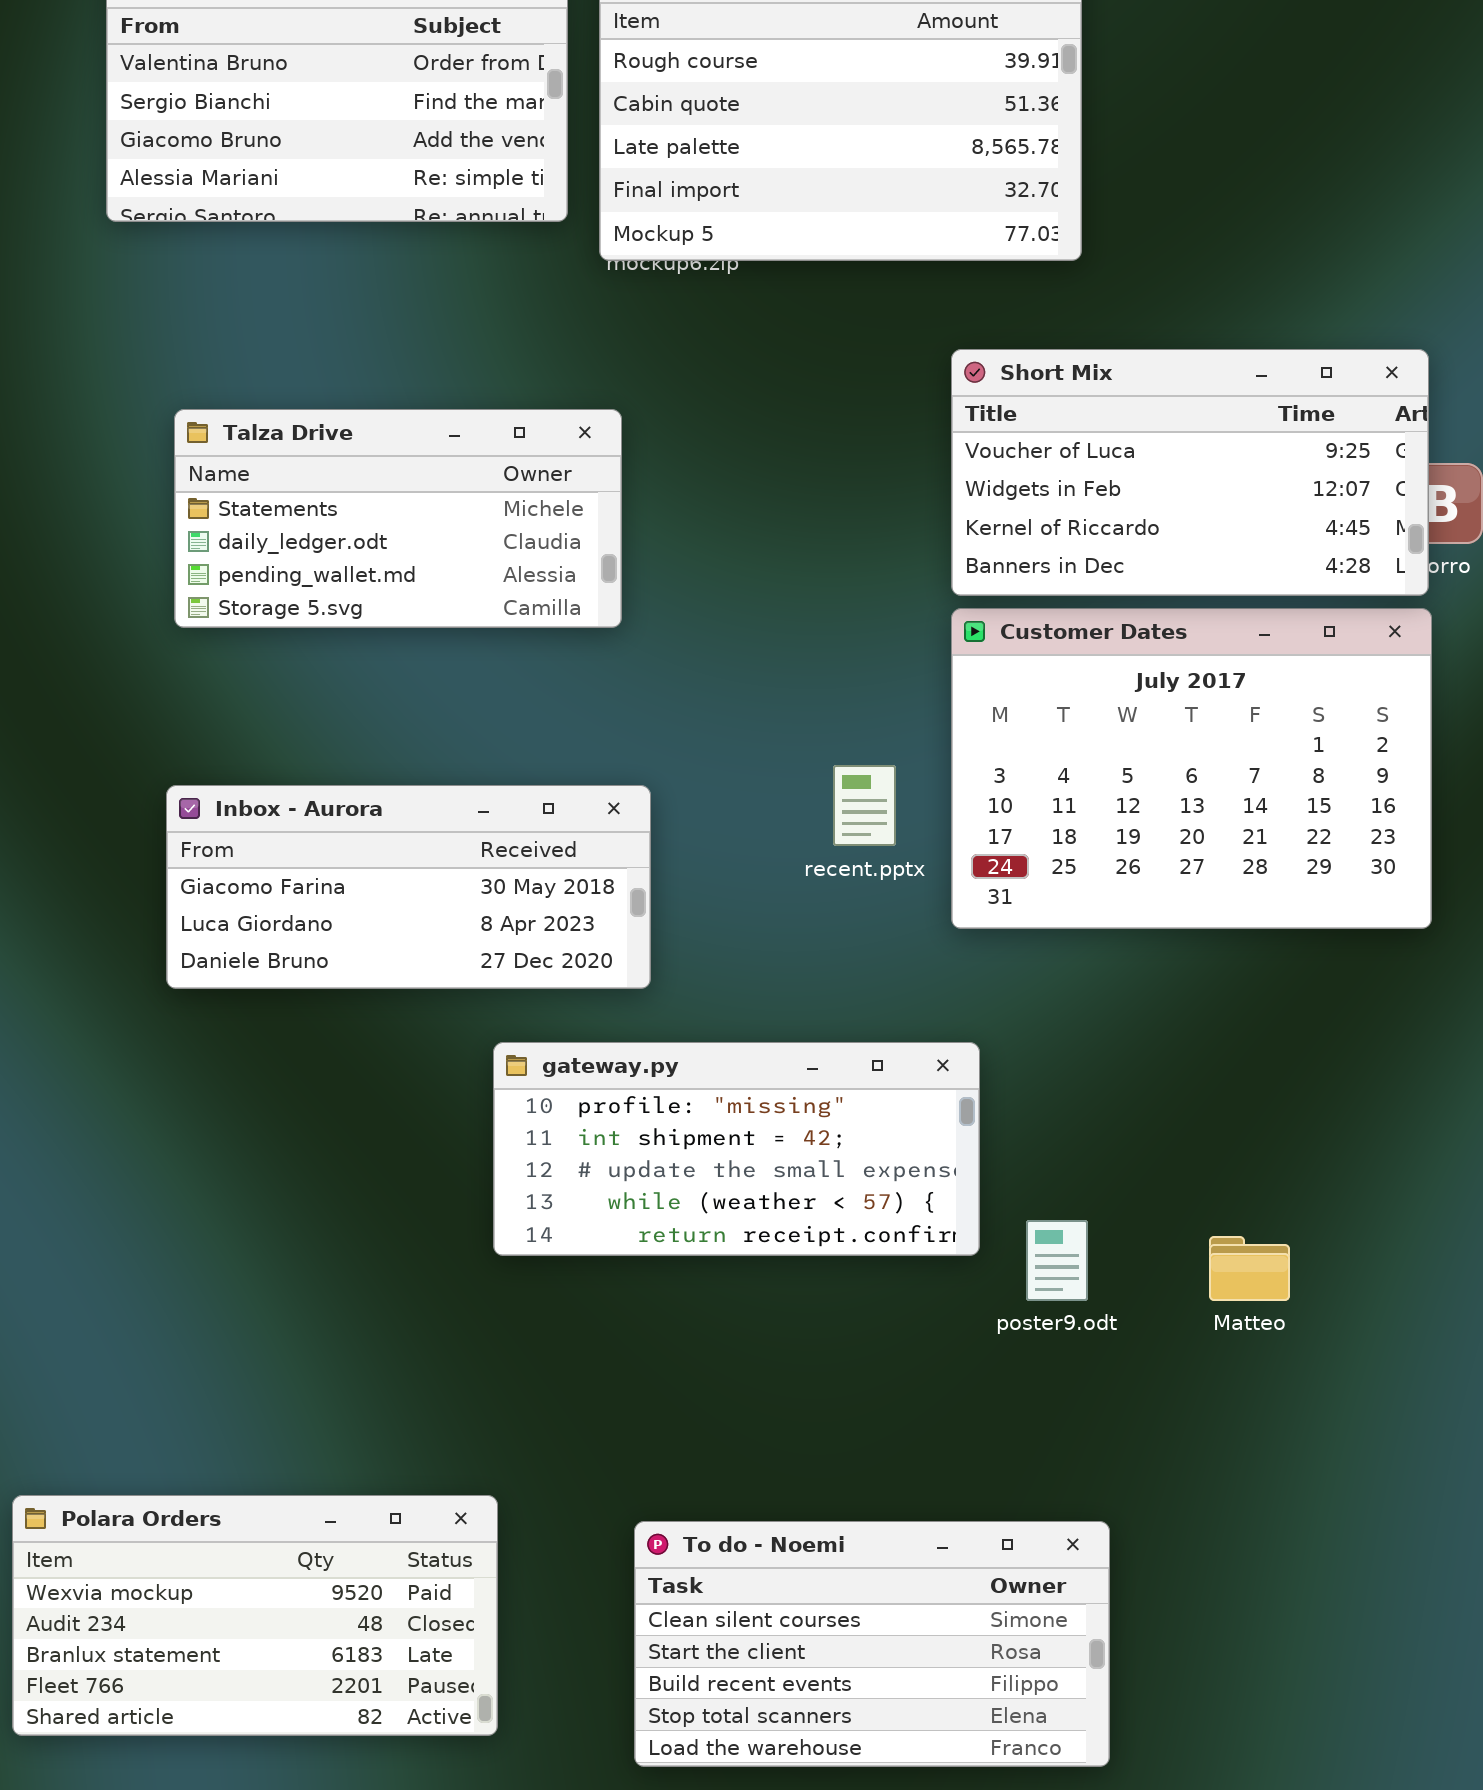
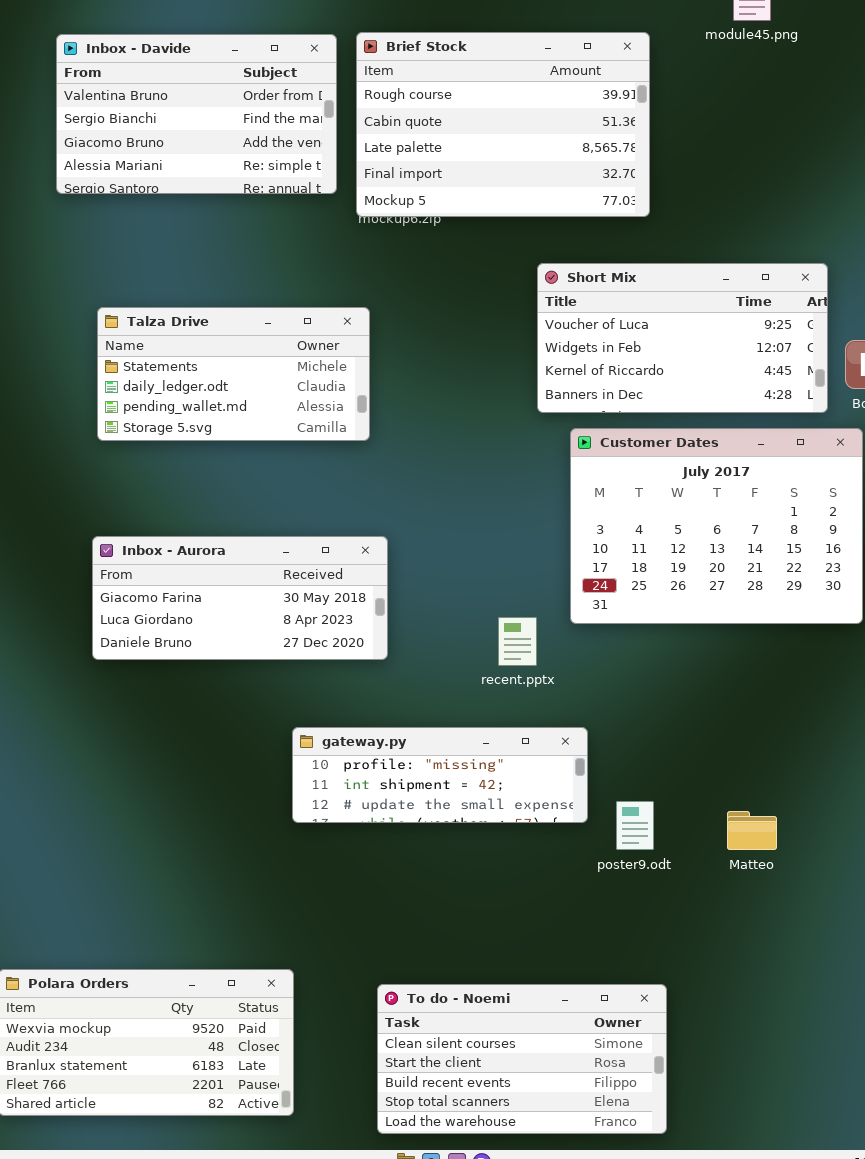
Short Mix: [951,349,1429,596] -> [537,263,828,413], moved
recent.pptx: [833,765,896,846] -> [498,617,537,666], moved
gateway.py: [493,1042,980,1256] -> [292,727,588,823], resized

